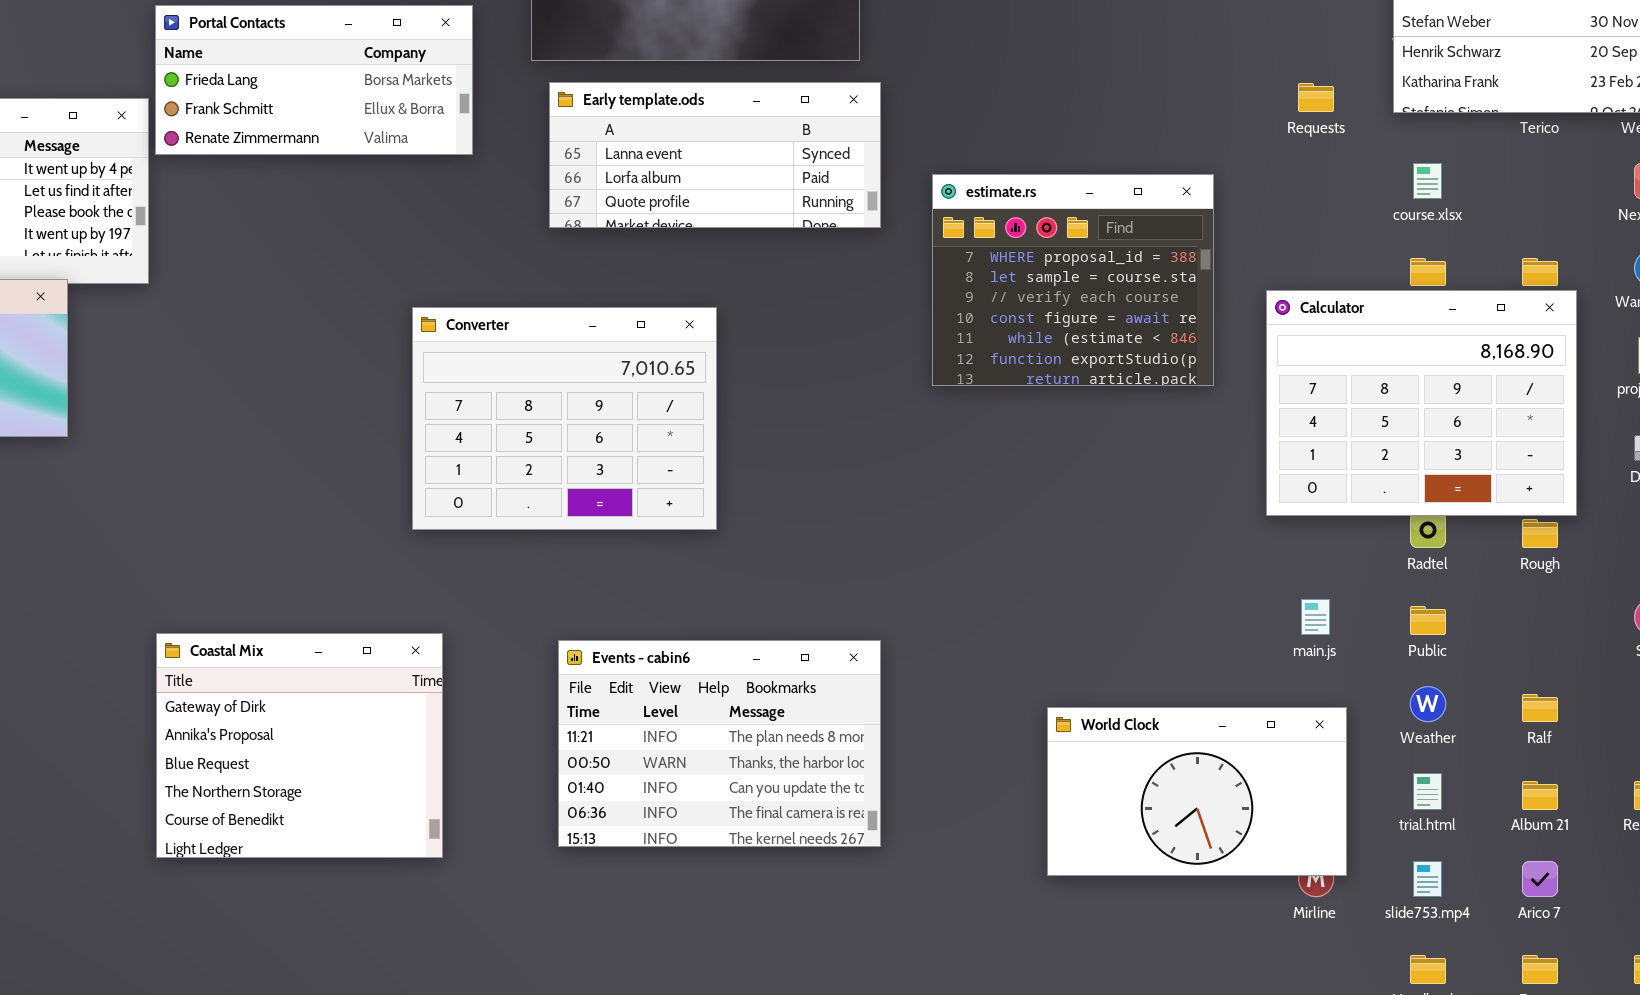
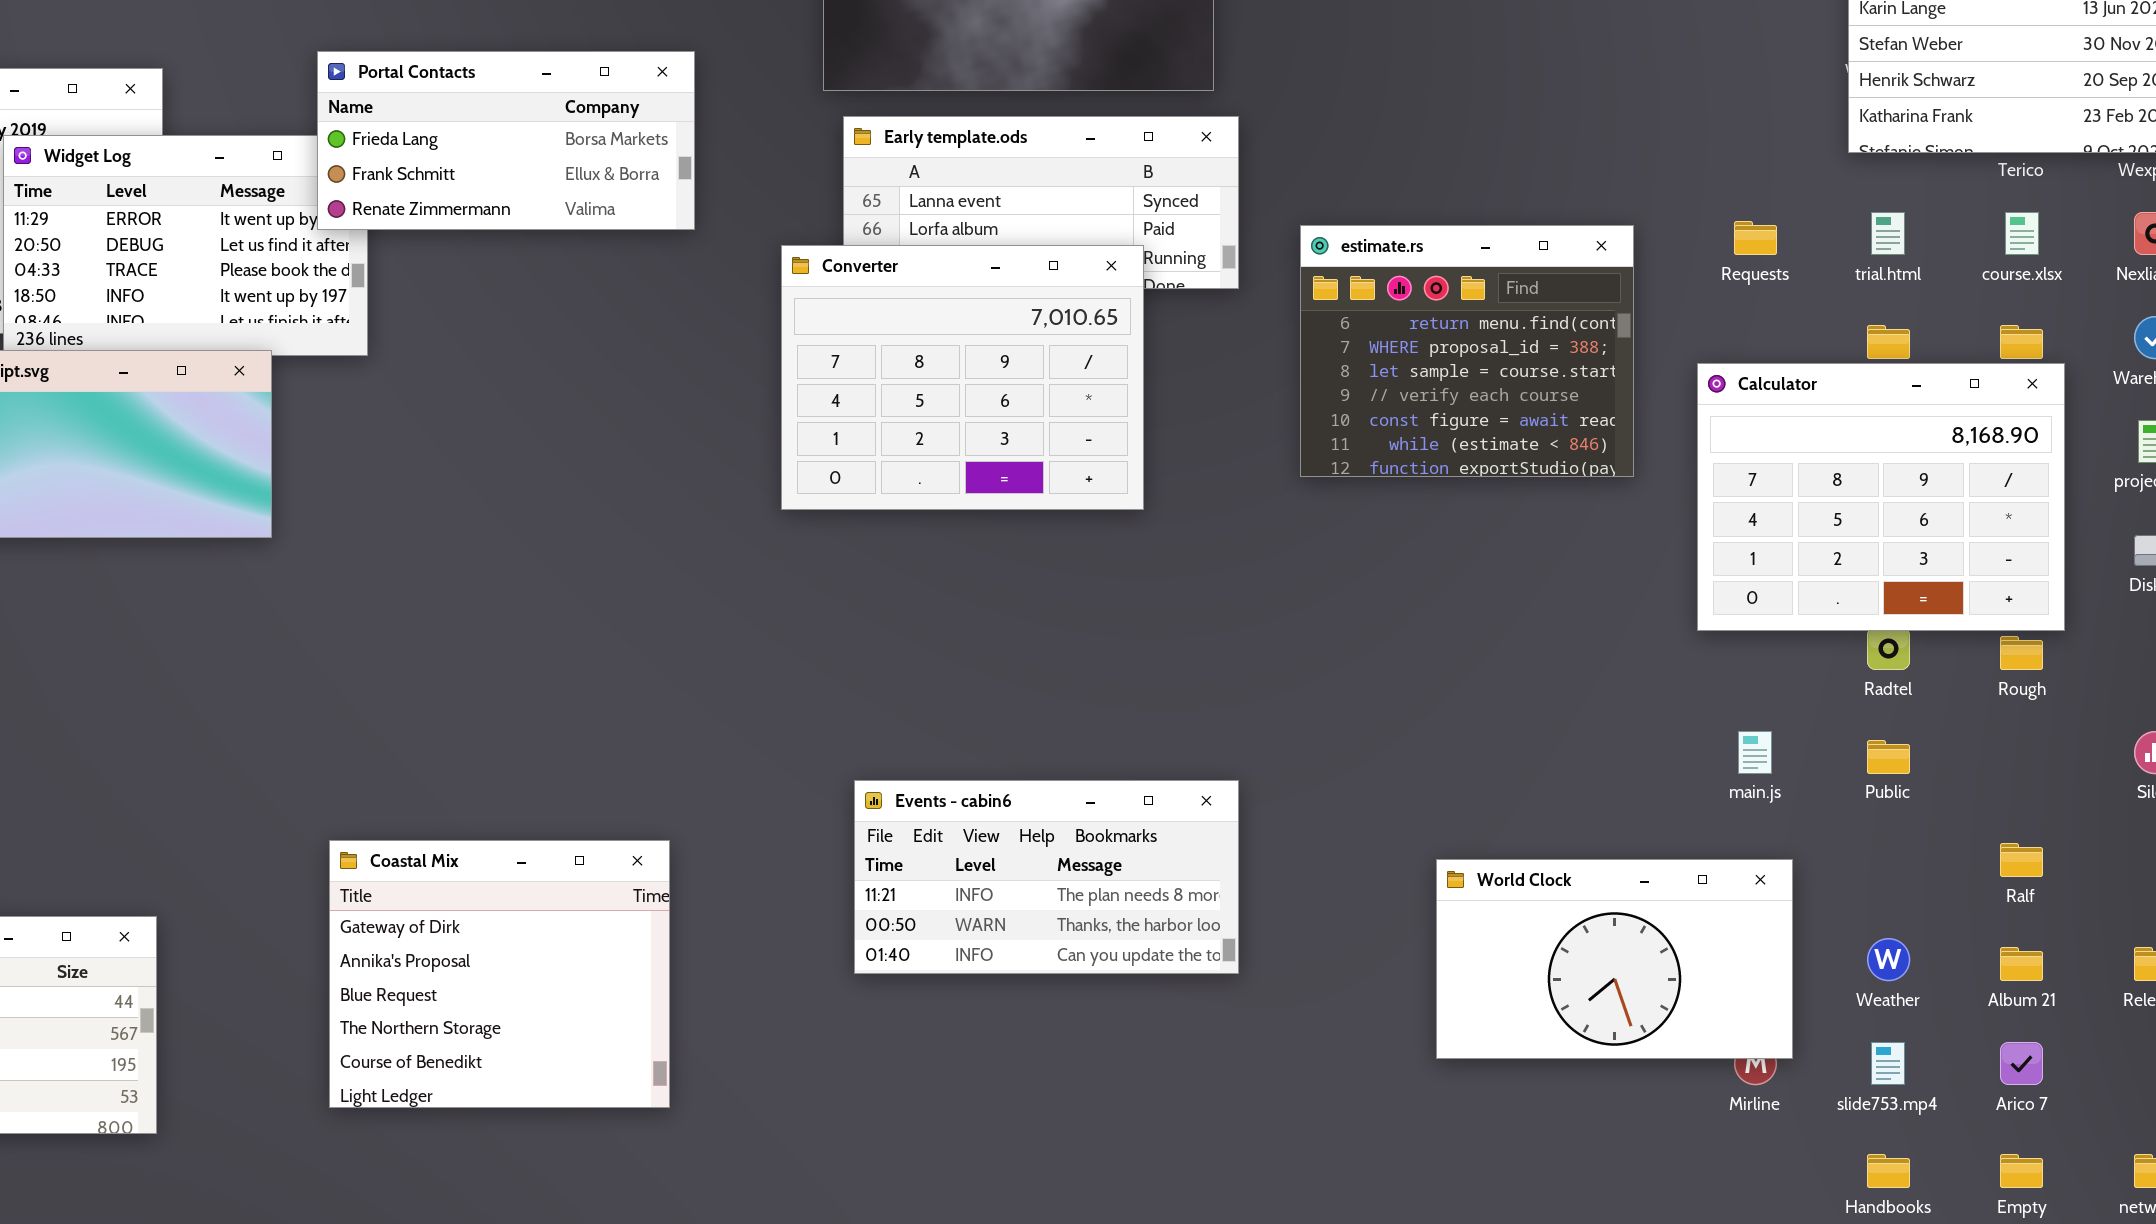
Portal Contacts: [155,5,473,155] -> [317,51,695,230], moved
Requests: [1298,83,1334,112] -> [1734,221,1777,255], moved
course.xlsx: [1413,163,1442,199] -> [2005,212,2039,255], moved
estimate.rs: [932,174,1214,386] -> [1300,225,1634,477], scrolled up 1 row
Converter: [412,307,717,530] -> [781,245,1144,510], moved
Coastal Mix: [156,633,443,858] -> [329,840,670,1108], moved
Events - cabin6: [558,640,881,847] -> [854,780,1239,974], resized
Weather: [1410,686,1446,722] -> [1867,938,1910,981], moved
trial.html: [1413,773,1442,810] -> [1871,212,1905,255], moved

